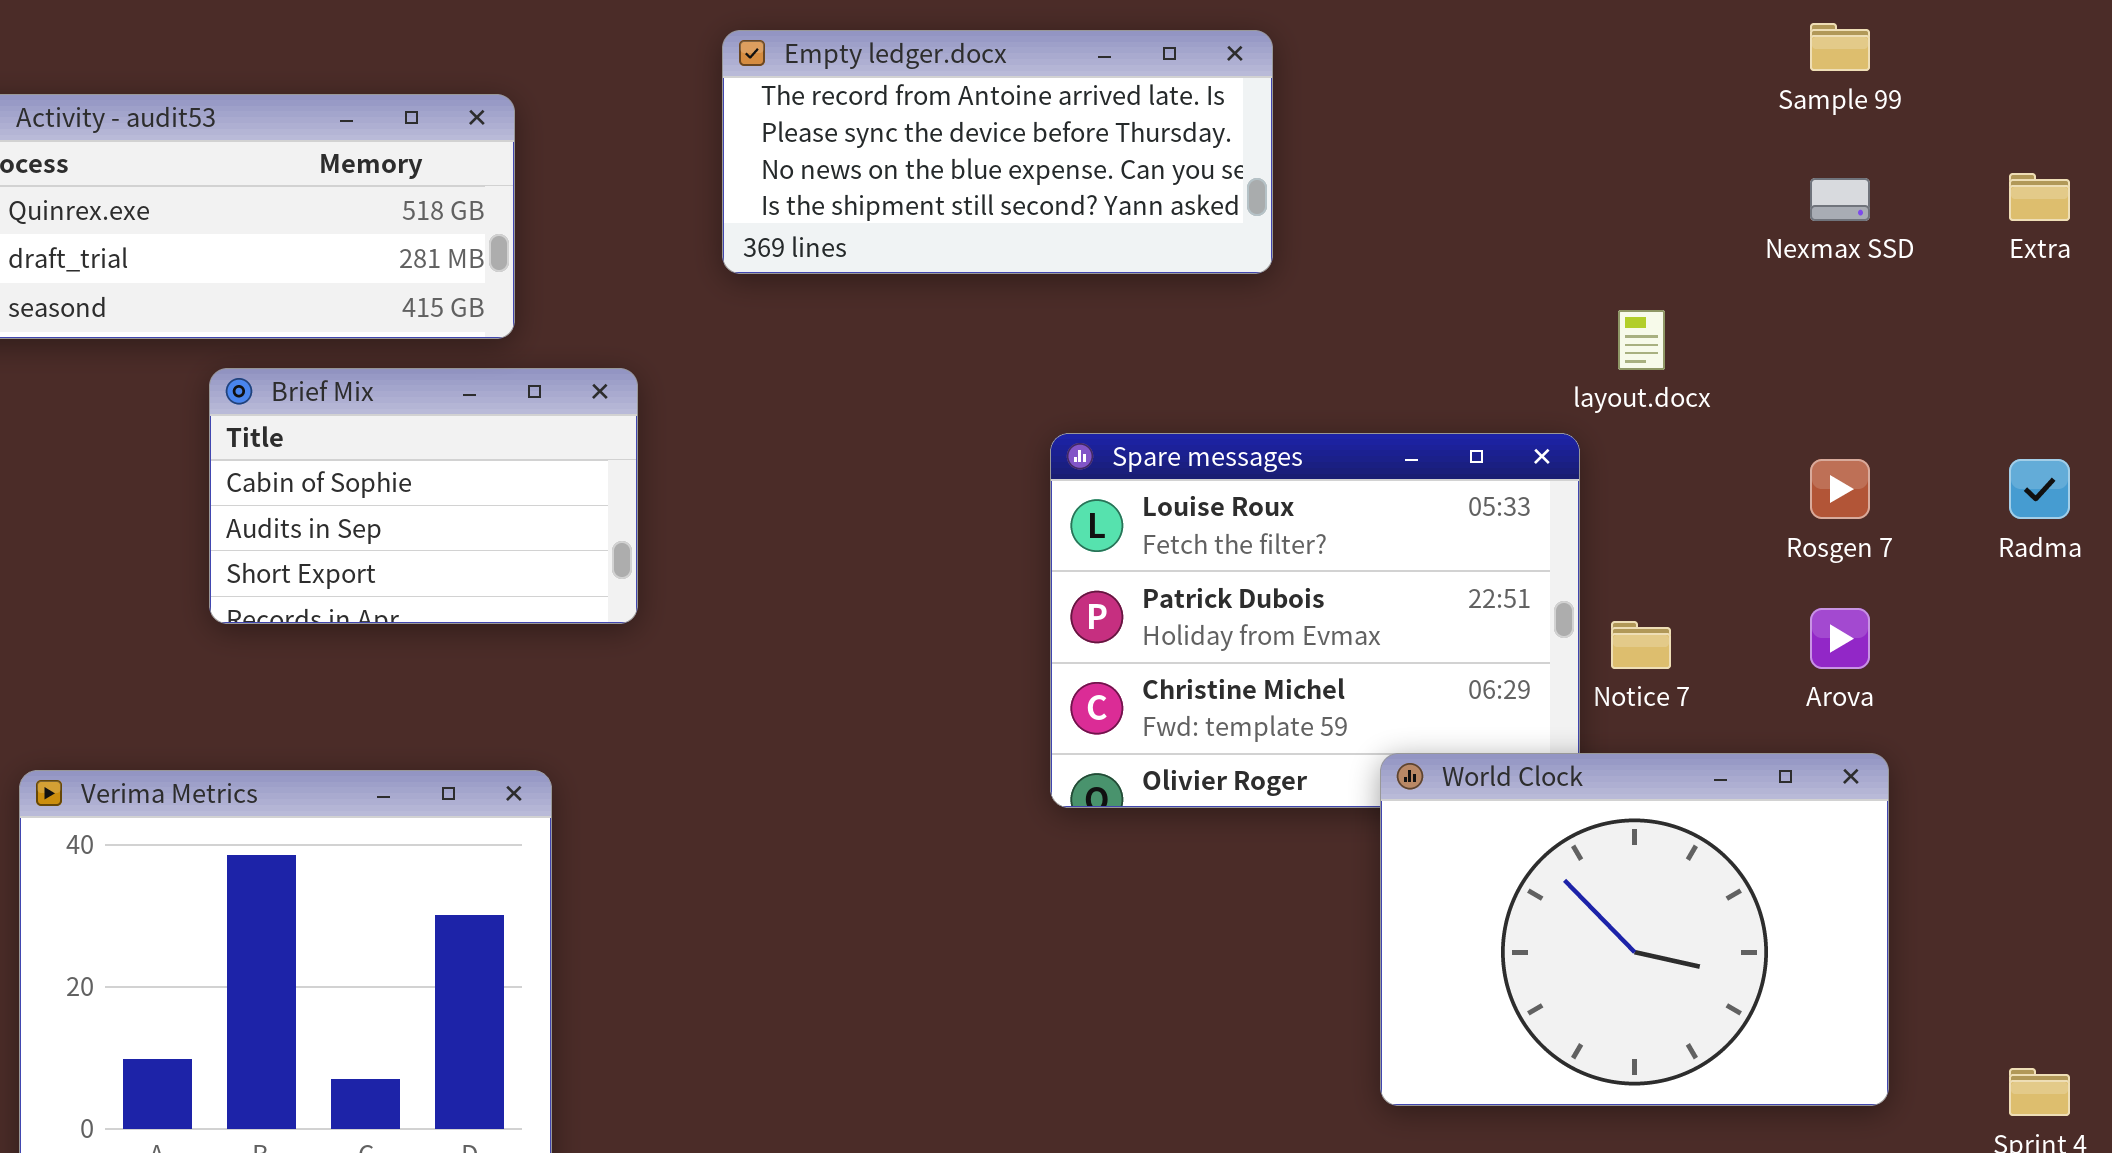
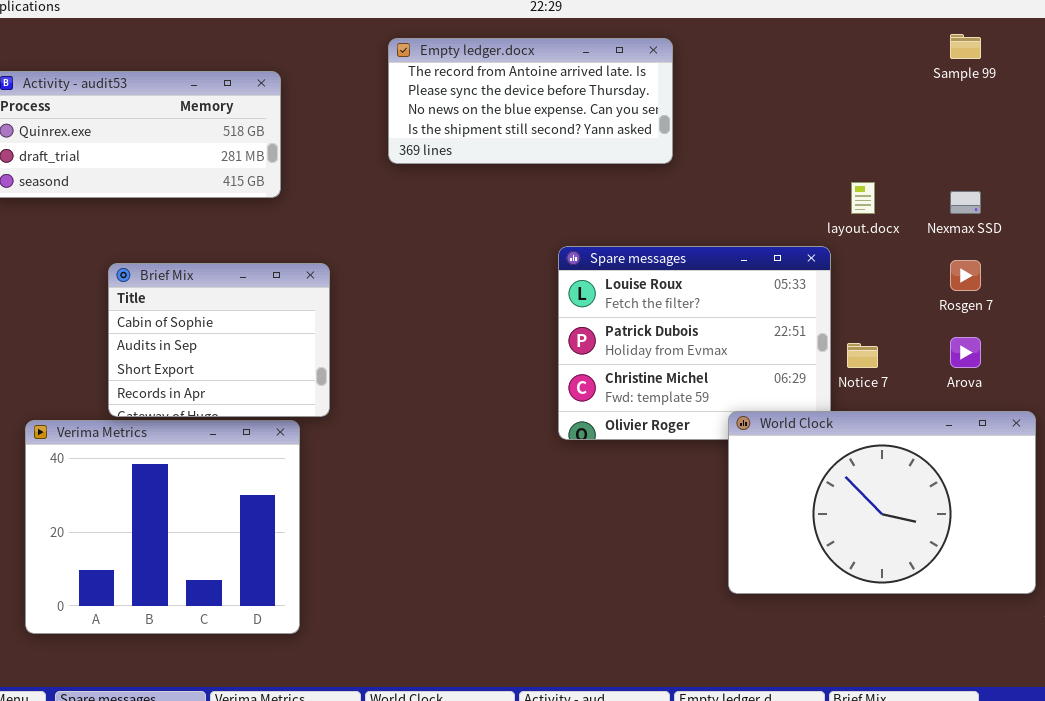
Nexmax SSD: [1810,178,1870,221] -> [950,191,981,214], moved
Brief Mix: [209,368,638,624] -> [108,263,330,417], moved, resized
World Clock: [1380,753,1889,1106] -> [728,411,1036,594], resized

